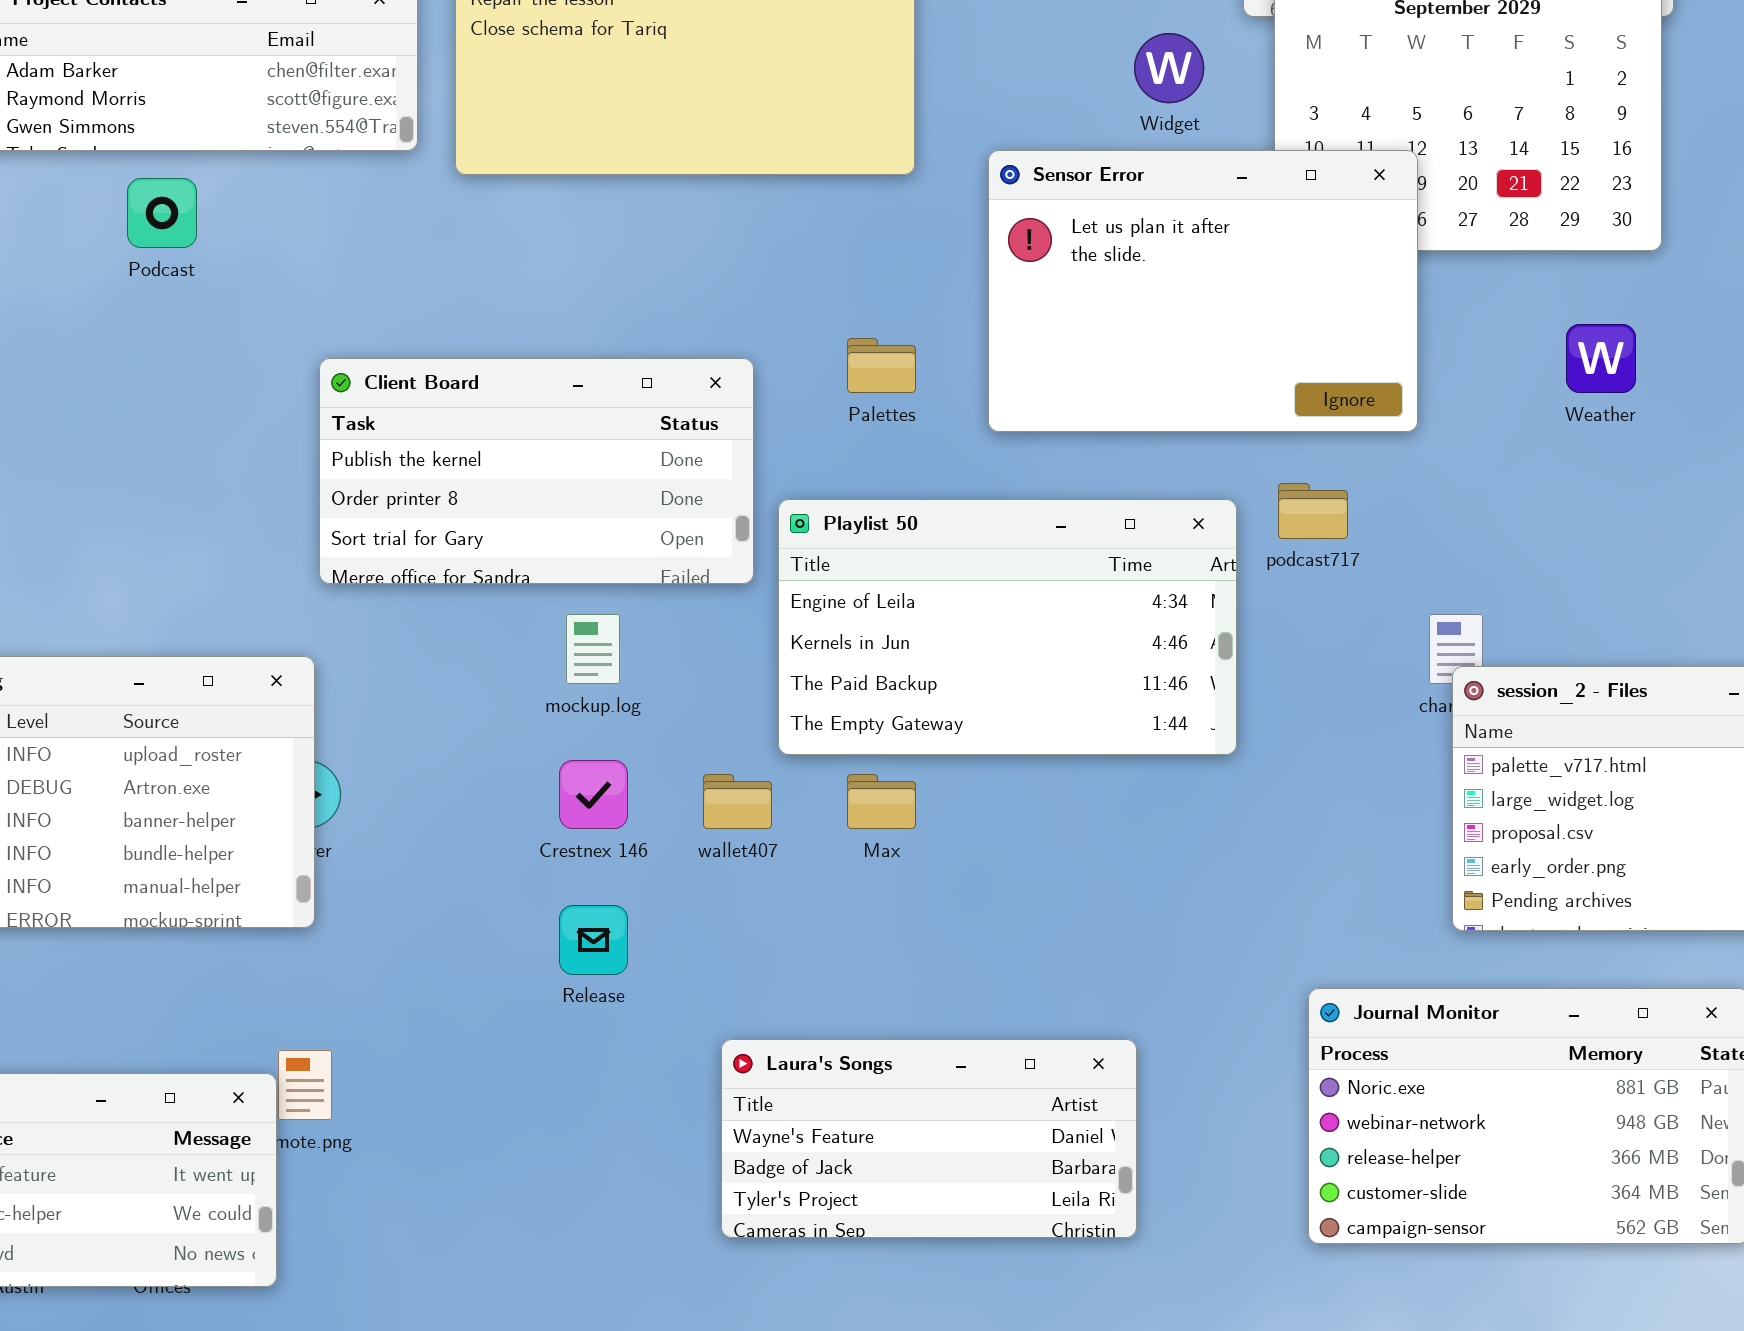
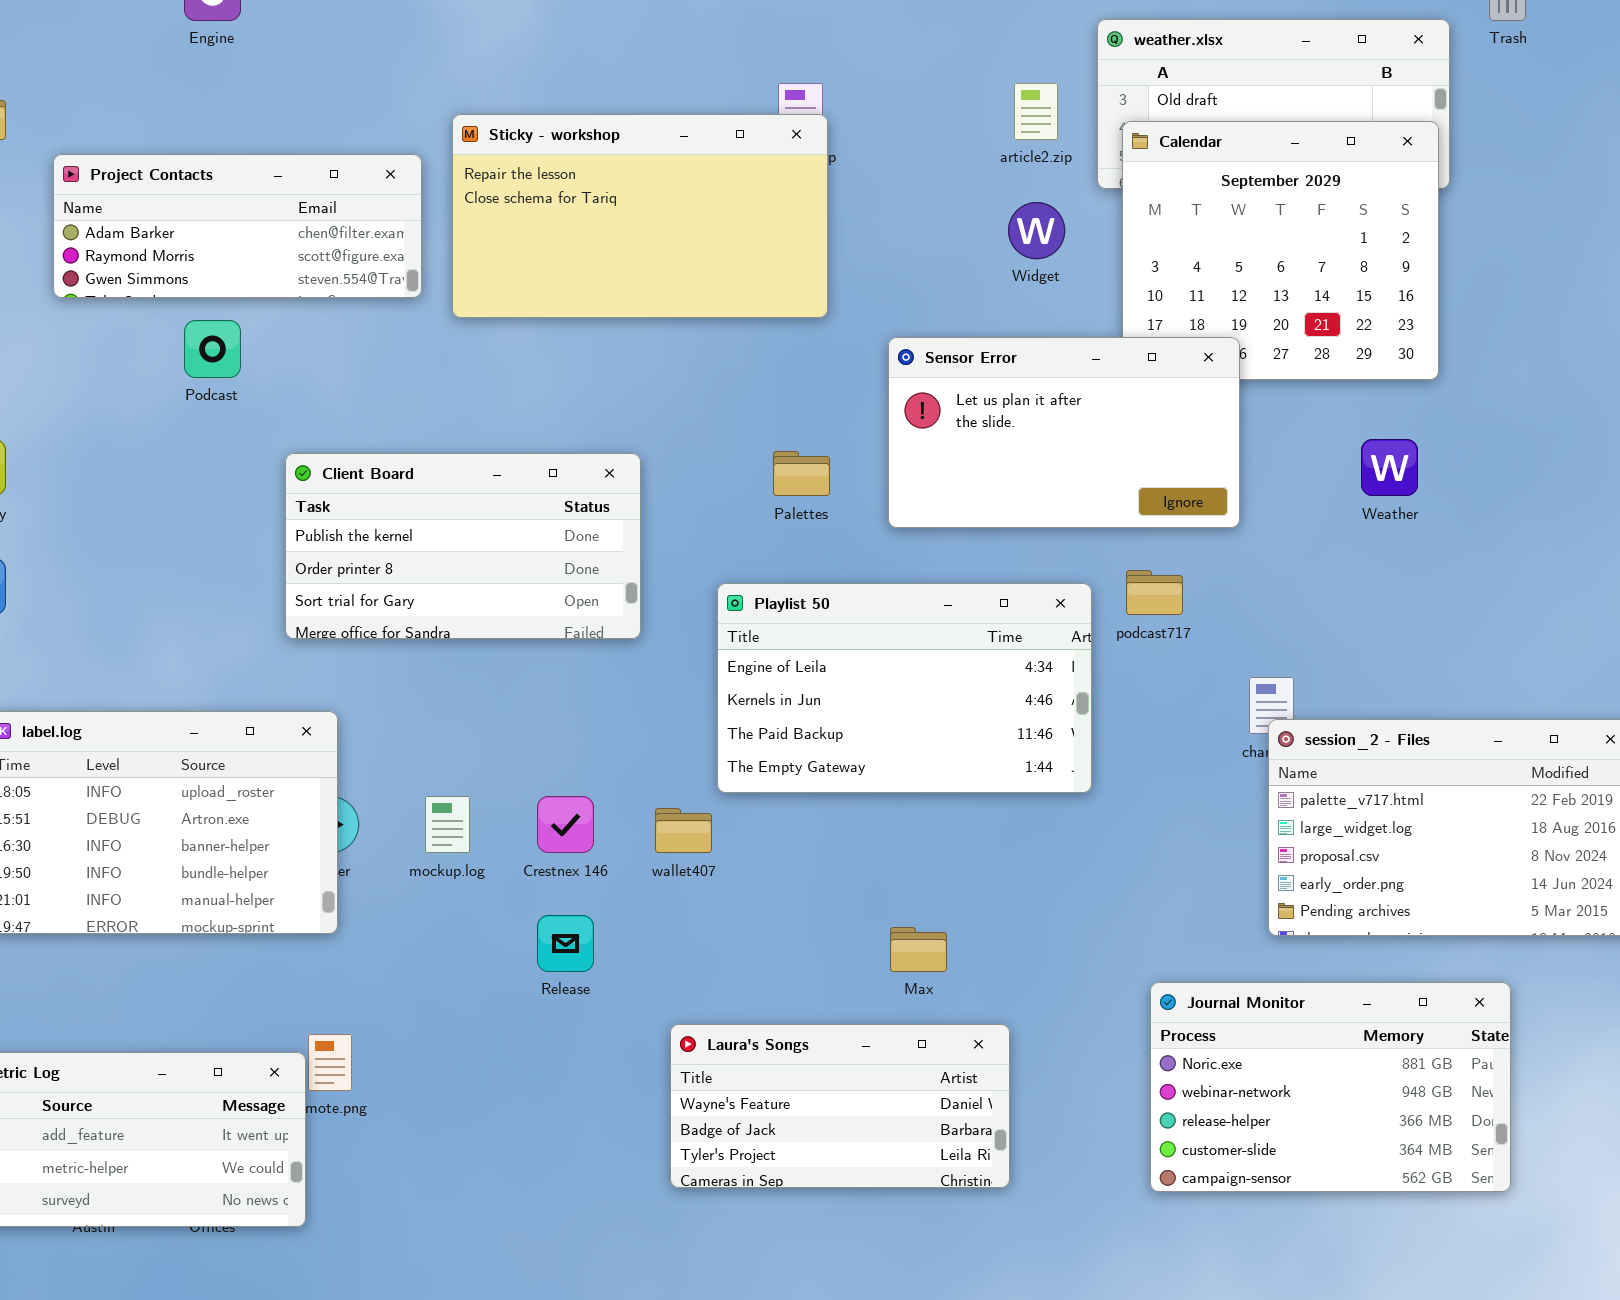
Sensor Error: [988,150,1418,432] -> [888,337,1240,528], resized
Client Board: [319,358,754,584] -> [285,453,641,639], moved
mockup.log: [566,614,620,684] -> [425,796,470,853], moved
Max: [847,774,916,829] -> [890,927,947,972], moved

